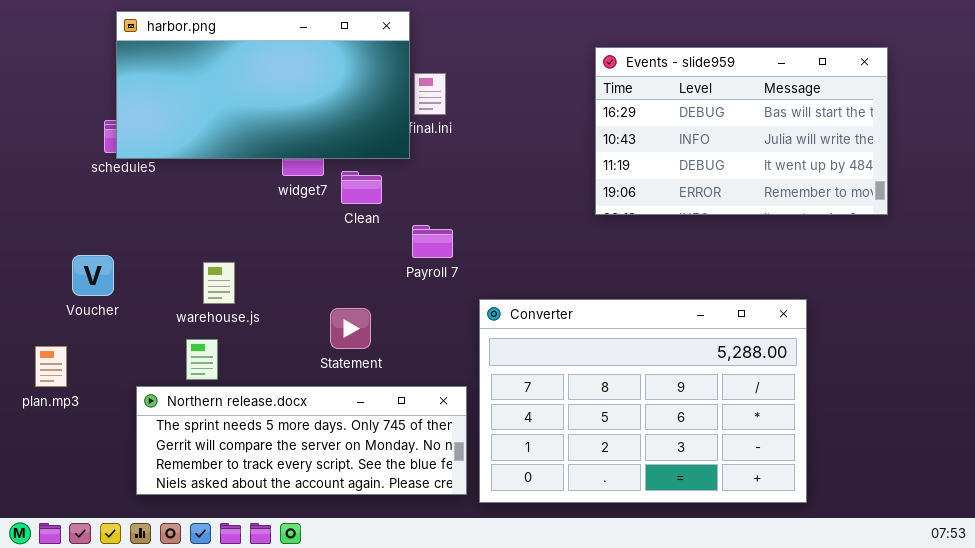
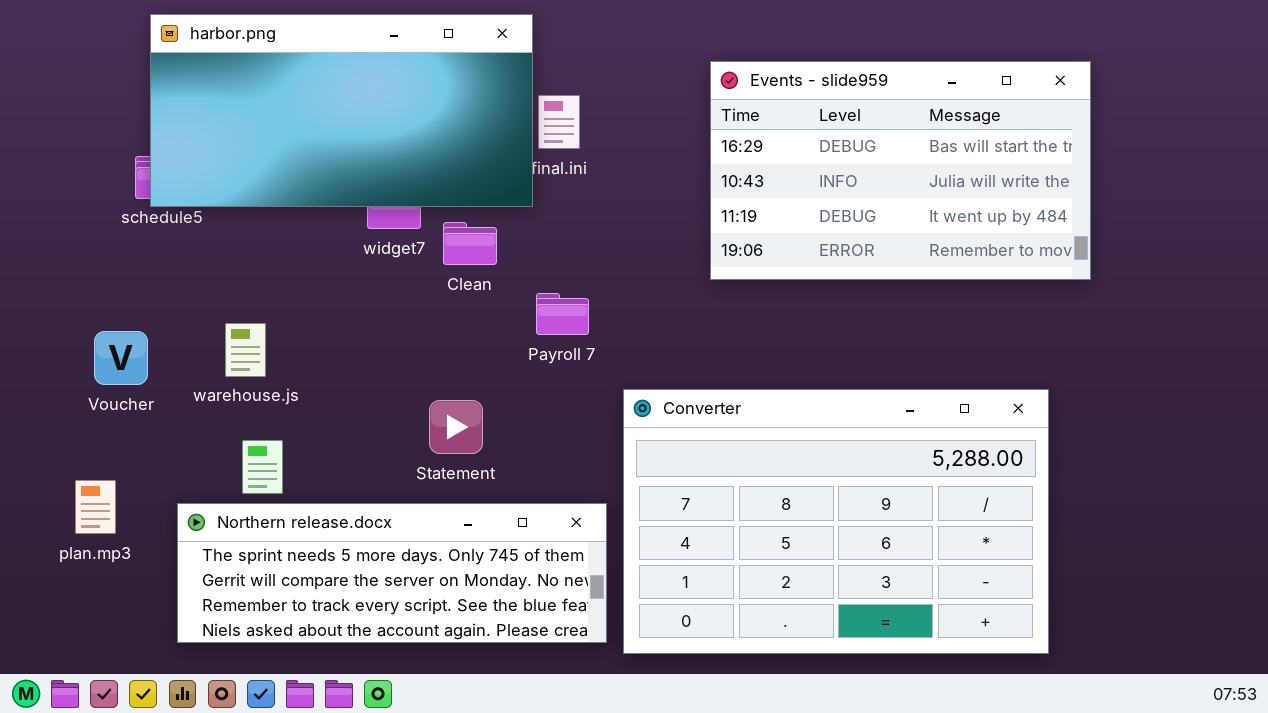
Events - slide959: [595,47,888,215] -> [710,61,1091,280], moved
warehouse.js: [203,262,235,304] -> [225,323,266,377], moved
plan.mp3: [35,346,67,387] -> [75,480,116,534], moved

